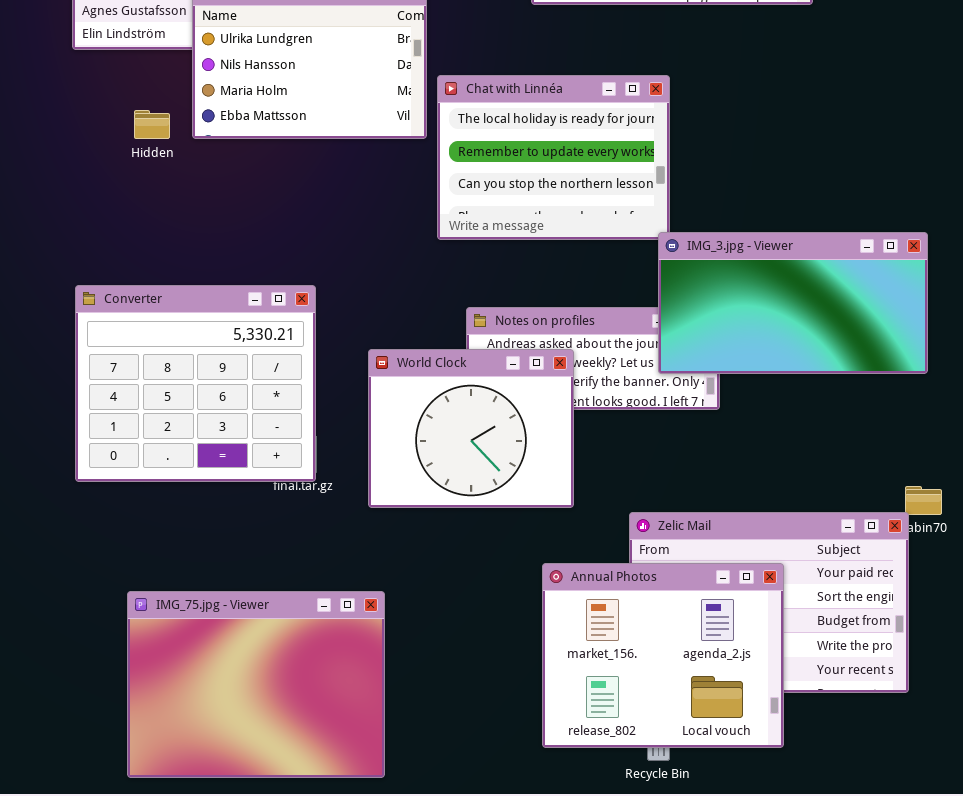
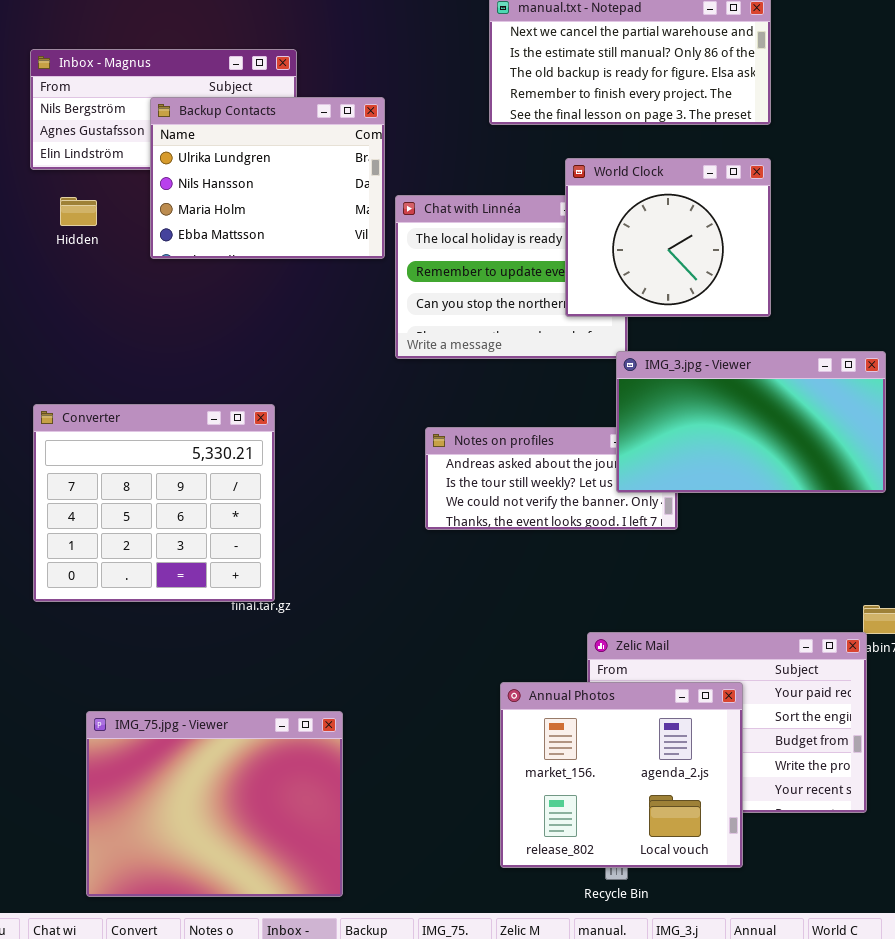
Hidden: [134,110,170,139] -> [60,197,97,226], moved
World Clock: [368,349,574,508] -> [565,158,771,317], moved

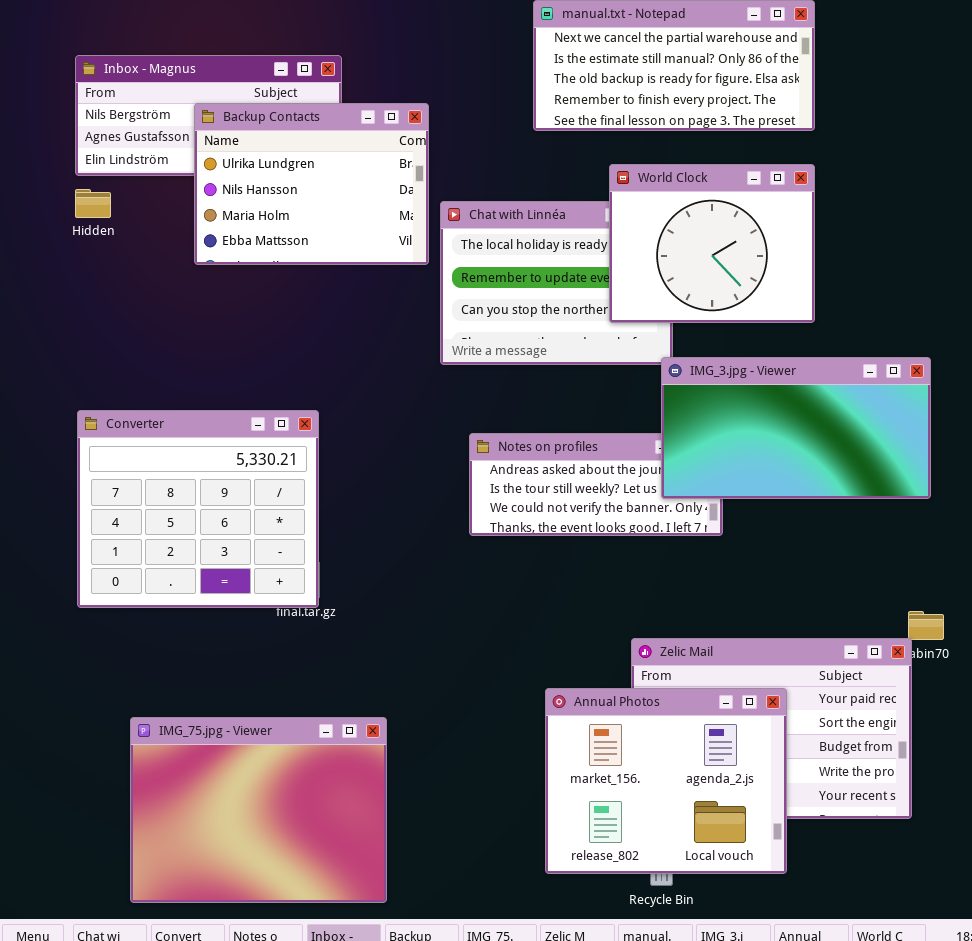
Hidden: [60,197,97,226] -> [75,189,111,218], moved

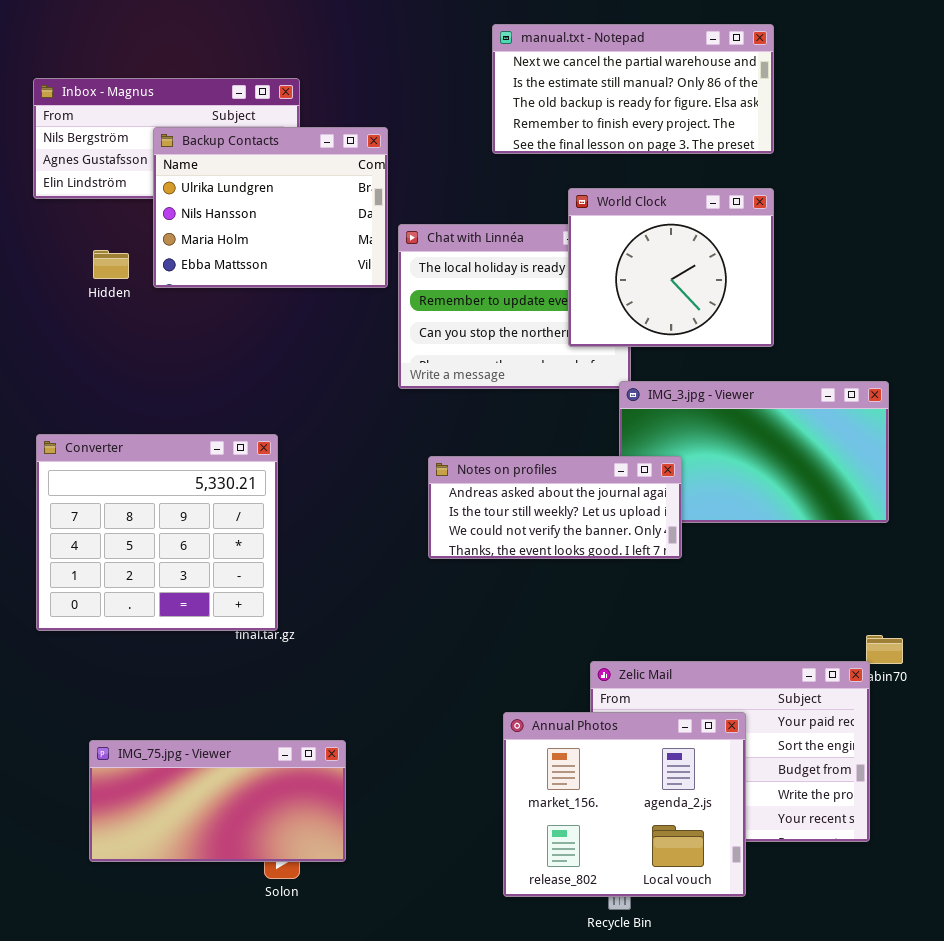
Hidden: [75,189,111,218] -> [93,250,129,279], moved
Notes on profiles: [469,433,723,536] -> [428,456,682,559], raised
IMG_75.jpg - Viewer: [130,717,387,903] -> [89,740,346,862], resized

